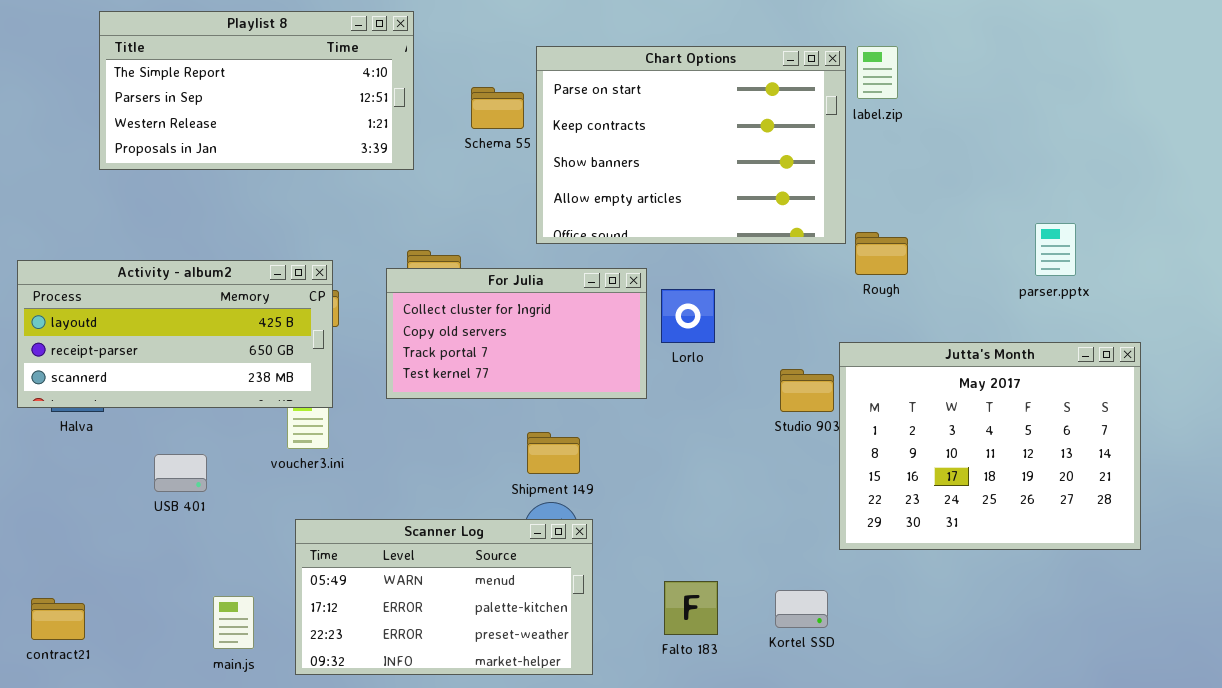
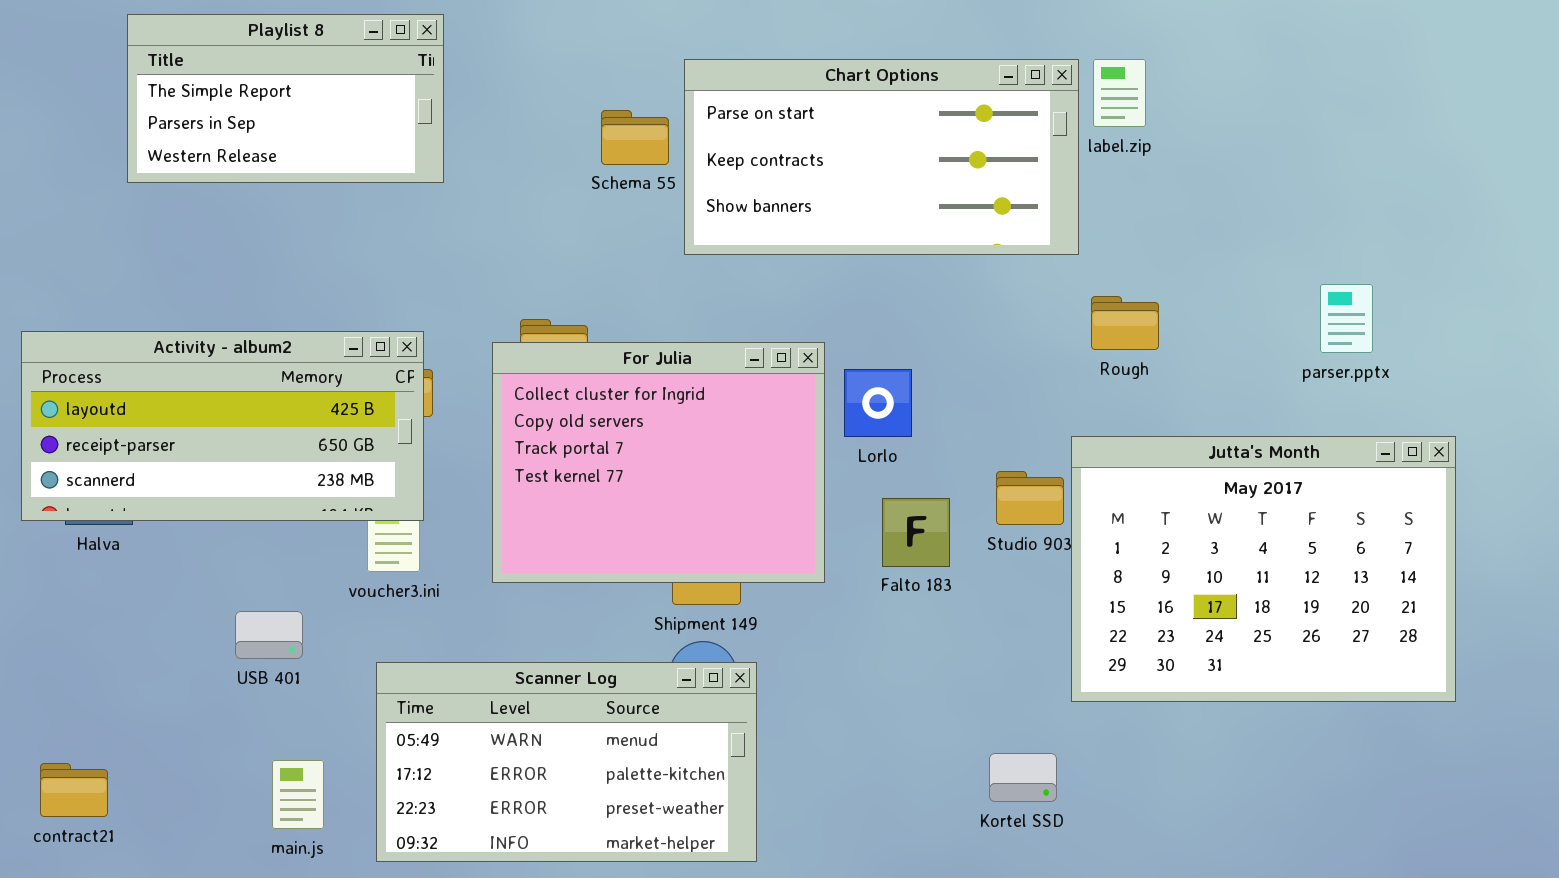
Playlist 8: [99,11,414,170] -> [127,14,444,183], resized
Chart Options: [536,46,846,244] -> [684,59,1079,255], resized
For Julia: [386,268,647,399] -> [492,342,825,583], resized
USB 401: [154,454,207,492] -> [235,611,303,659], moved
Falto 183: [664,581,718,635] -> [882,498,950,567], moved

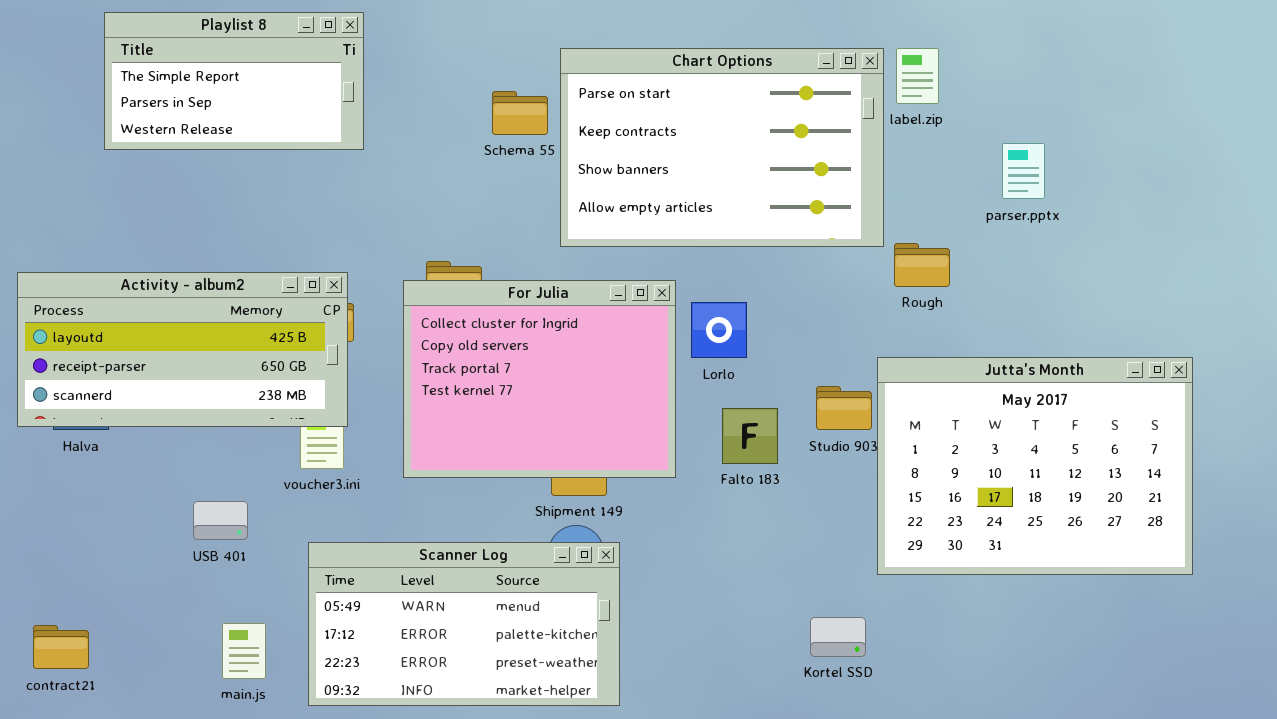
Chart Options: [684,59,1079,255] -> [560,48,884,247], resized
parser.pptx: [1320,284,1373,353] -> [1002,143,1045,199], moved

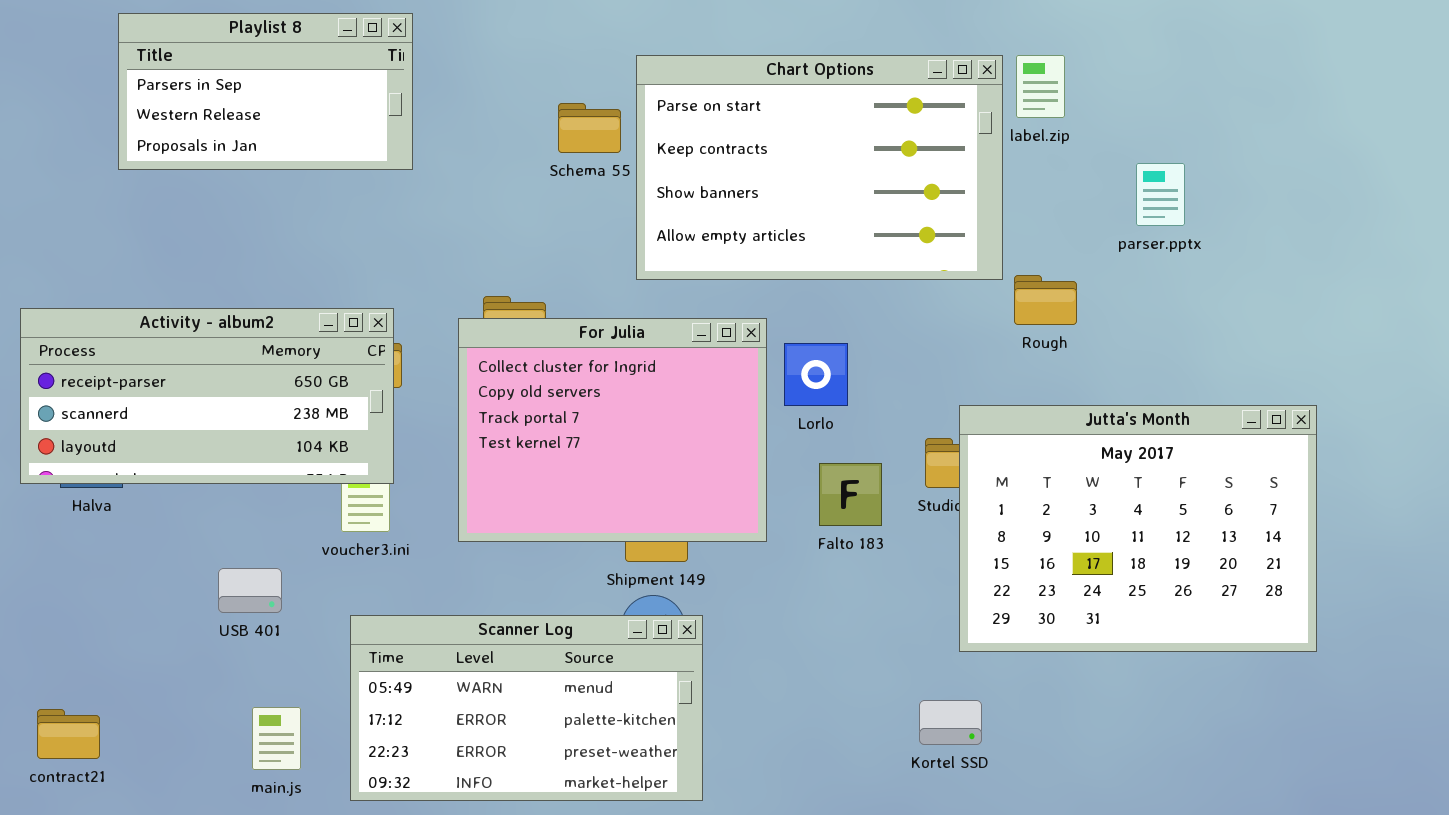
Playlist 8: [104,12,364,150] -> [118,13,413,170], scrolled down 1 row
Activity - album2: [17,272,348,427] -> [20,308,394,484], scrolled down 1 row
Jutta's Month: [877,357,1193,575] -> [959,405,1317,652], moved

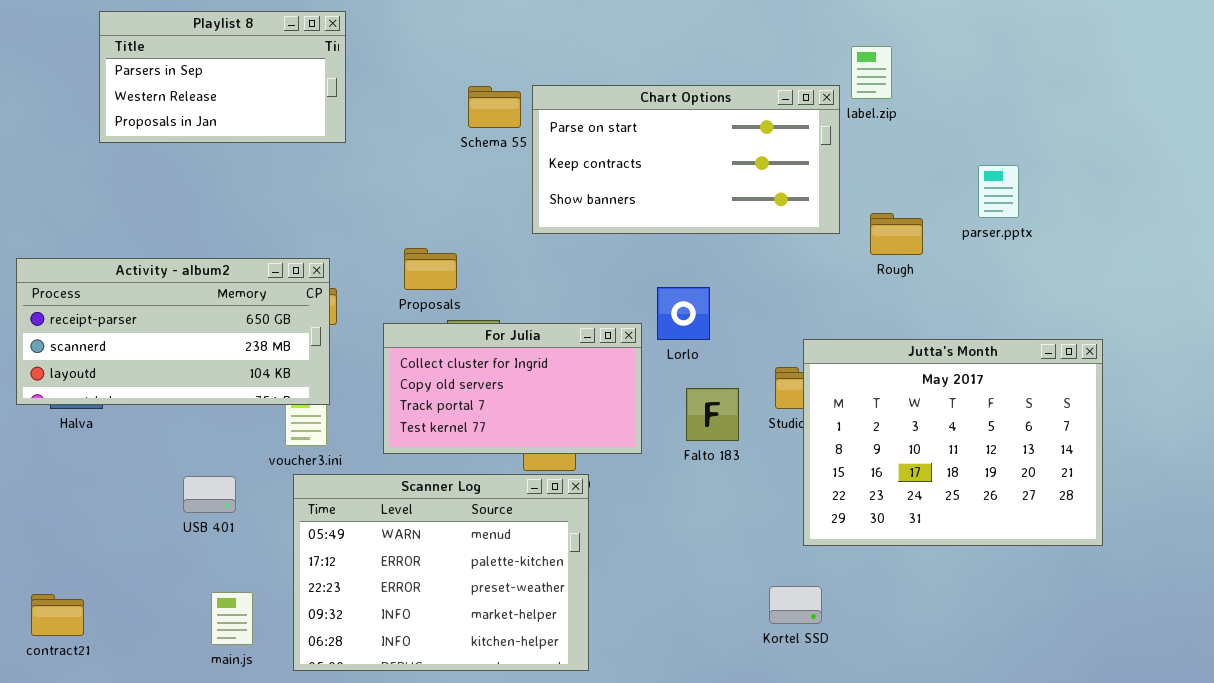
Chart Options: [636,55,1003,280] -> [532,85,840,234], resized
parser.pptx: [1136,163,1185,226] -> [978,165,1019,218], moved
Rough: [1014,275,1077,325] -> [870,213,923,255], moved
For Julia: [458,318,767,542] -> [383,323,642,454], resized
Scanner Log: [350,615,703,801] -> [293,474,589,671], resized

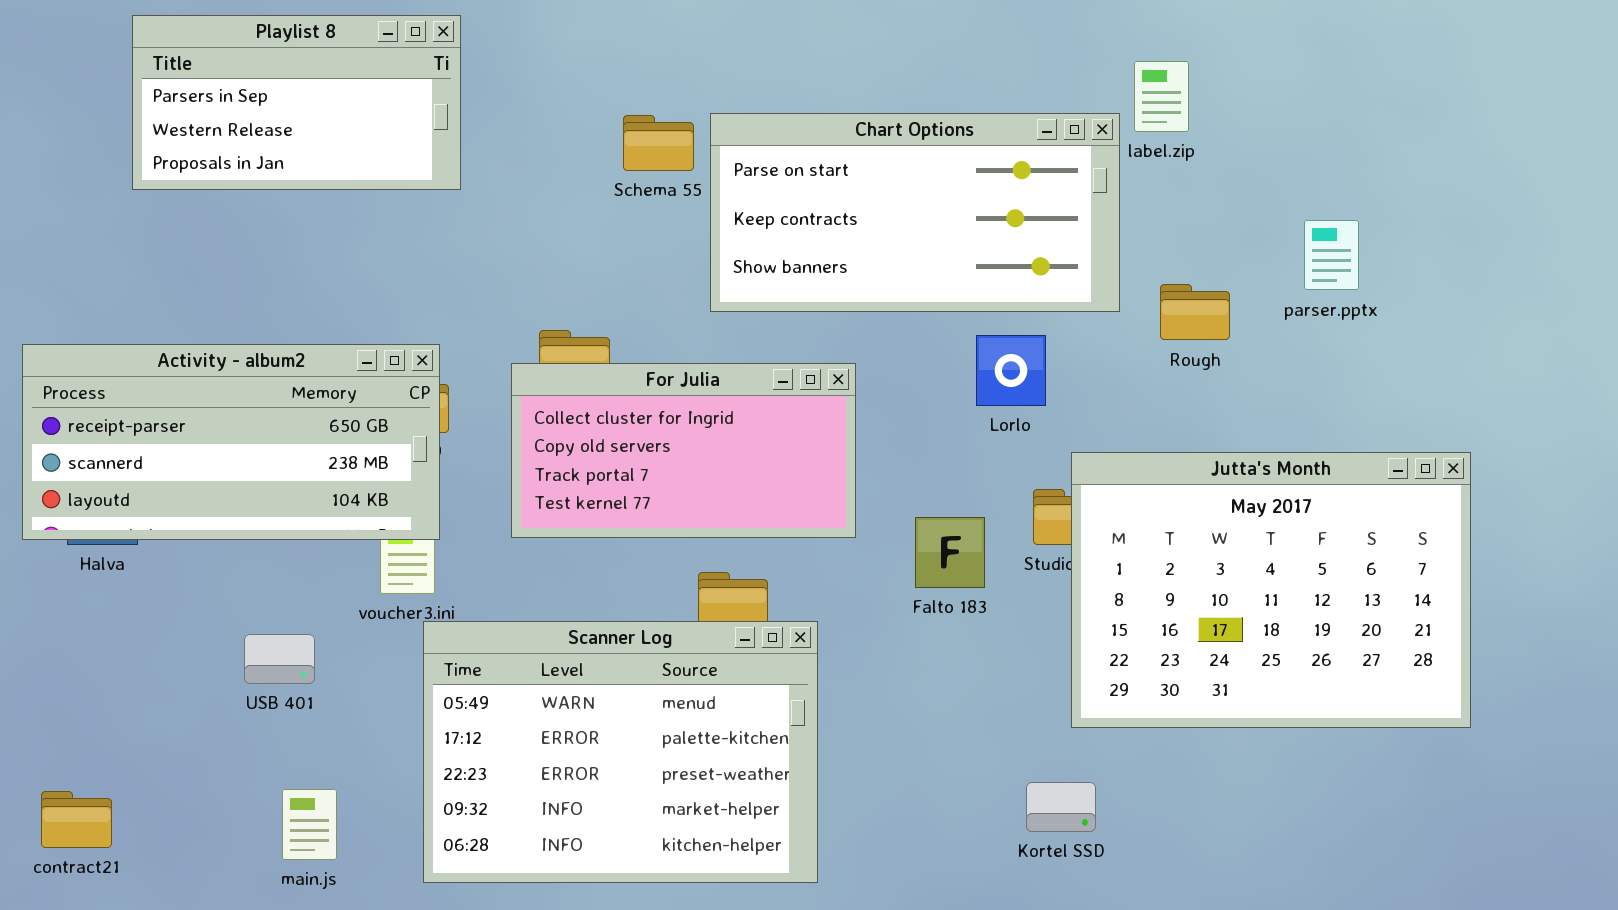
Lorlo: [657,287,710,340] -> [976,335,1046,406], moved
For Julia: [383,323,642,454] -> [511,363,856,538], moved
Scanner Log: [293,474,589,671] -> [423,621,818,883], moved

